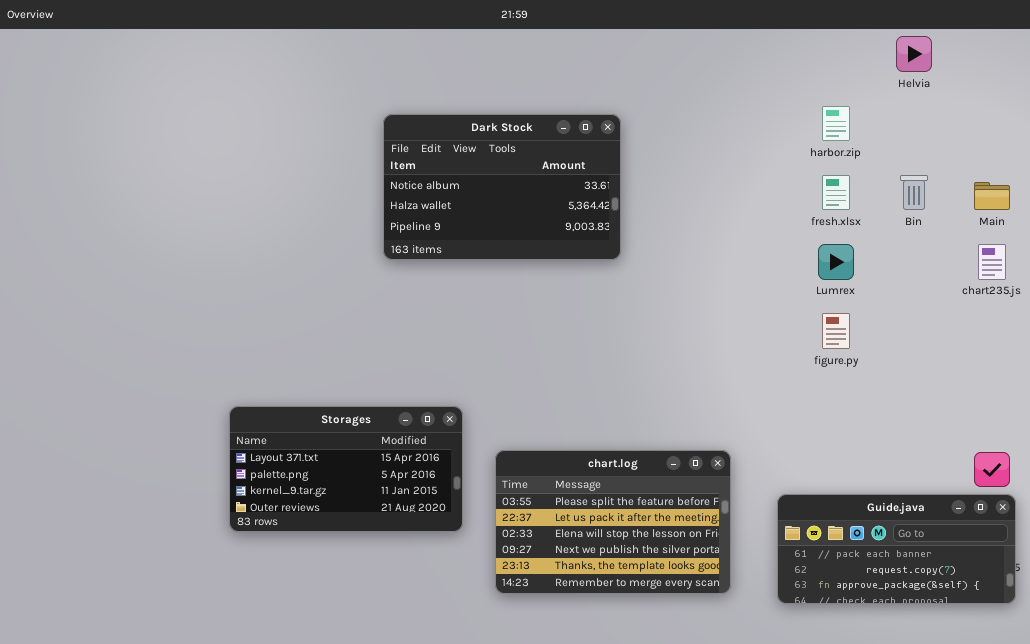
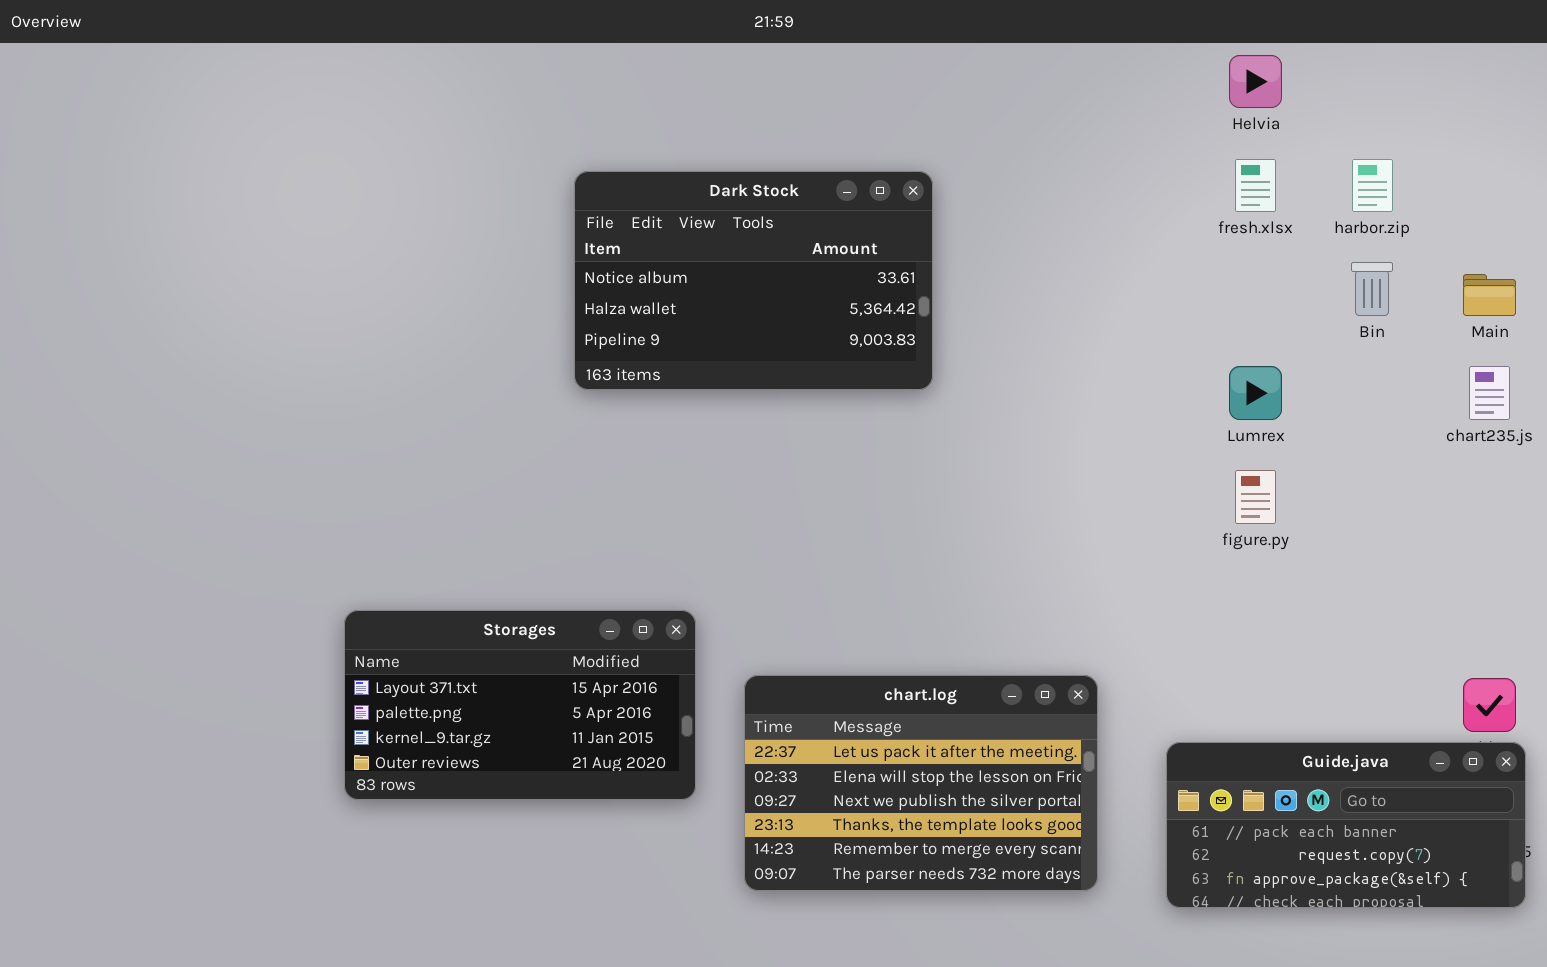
Helvia: [896,36,932,72] -> [1229,55,1282,108], moved
harbor.zip: [822,106,850,141] -> [1352,159,1393,212], moved
fresh.xlsx: [822,175,850,210] -> [1235,159,1276,212], moved
chart.log: [495,450,731,594] -> [744,675,1098,891], scrolled down 1 row

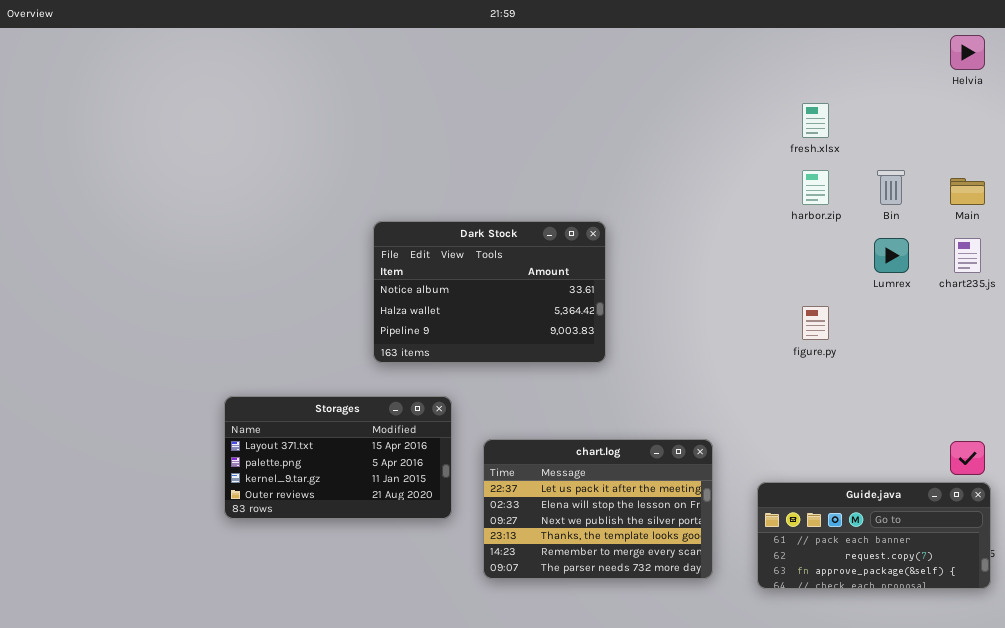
Helvia: [1229,55,1282,108] -> [950,35,985,70], moved
harbor.zip: [1352,159,1393,212] -> [802,170,829,205], moved
Dark Stock: [574,171,933,390] -> [373,221,606,363], moved
Lumrex: [1229,366,1282,420] -> [874,238,909,273], moved

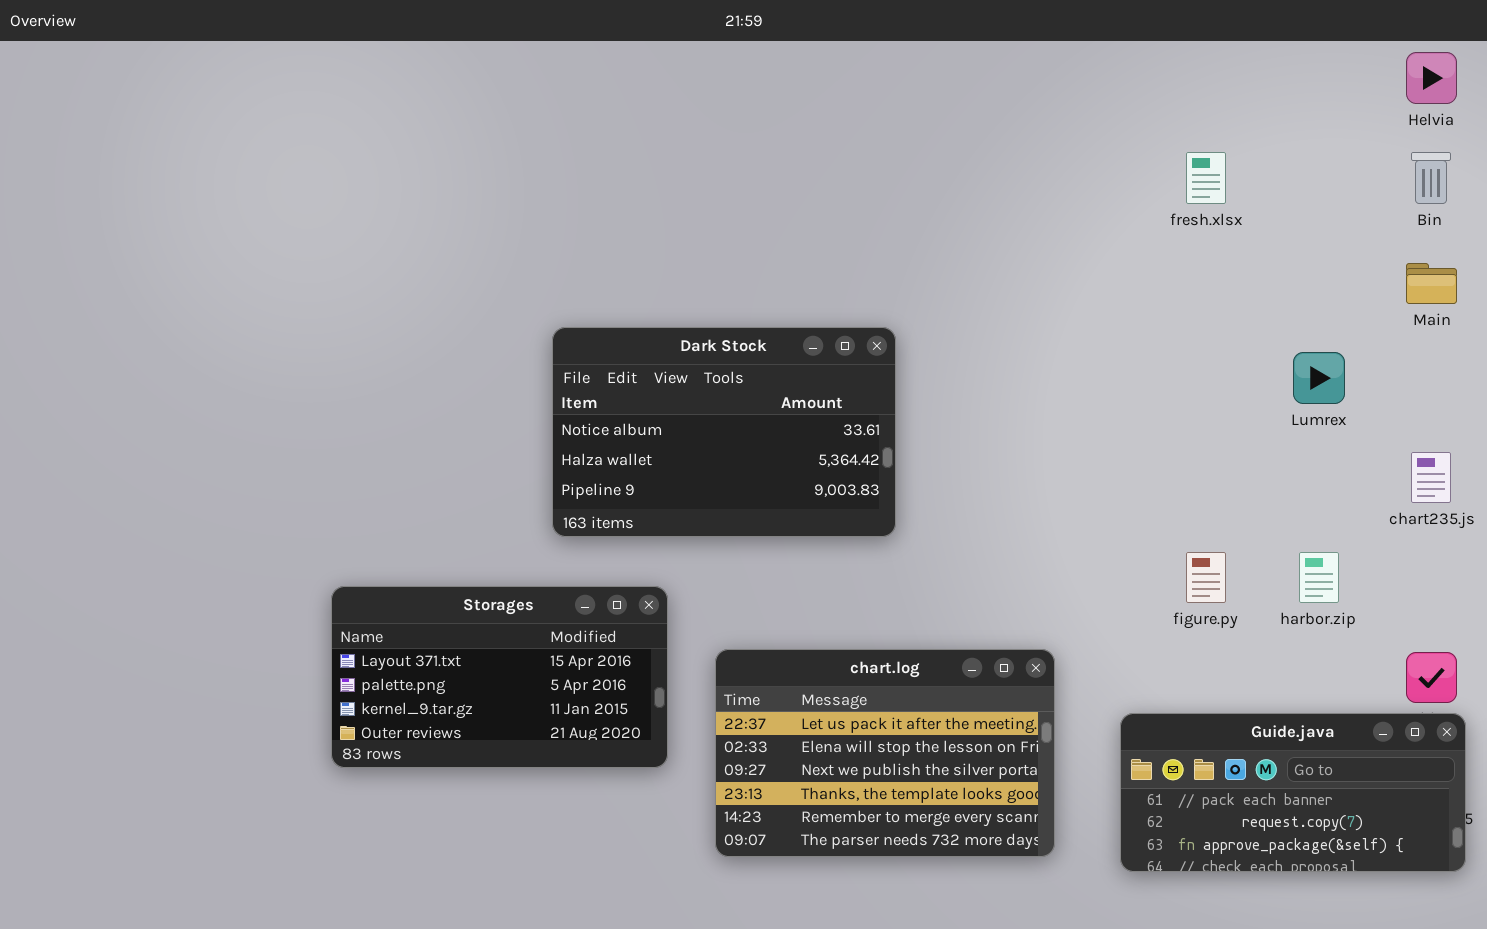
harbor.zip: [802,170,829,205] -> [1299,552,1339,603], moved
Bin: [877,170,905,205] -> [1411,152,1451,204], moved
chart235.js: [954,238,981,273] -> [1411,452,1451,503], moved
figure.py: [802,306,829,340] -> [1186,552,1226,603], moved

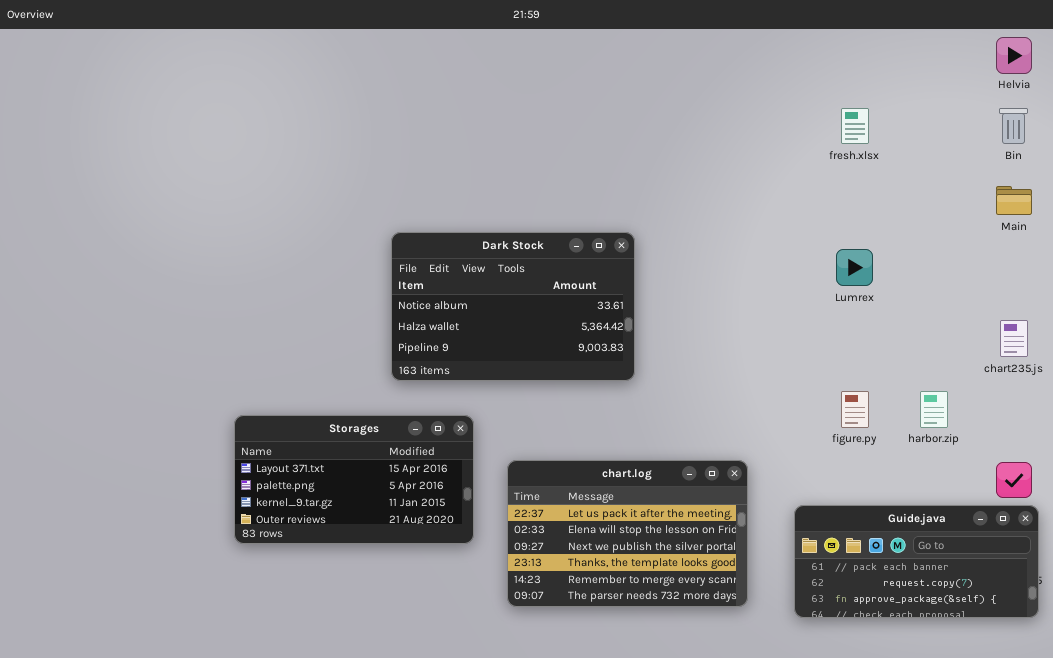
Lumrex: [1293,352,1345,404] -> [836,249,873,286], moved

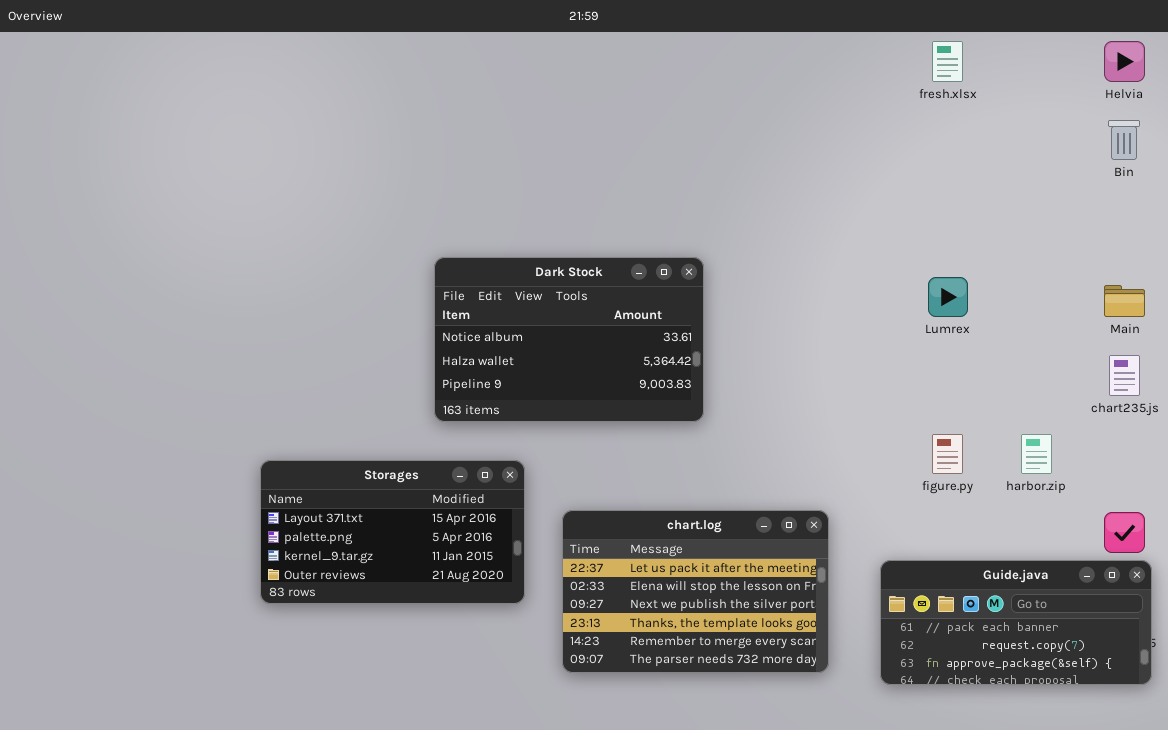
fresh.xlsx: [841,108,869,144] -> [932,41,963,82], moved
Main: [996,186,1032,215] -> [1104,285,1145,317], moved

